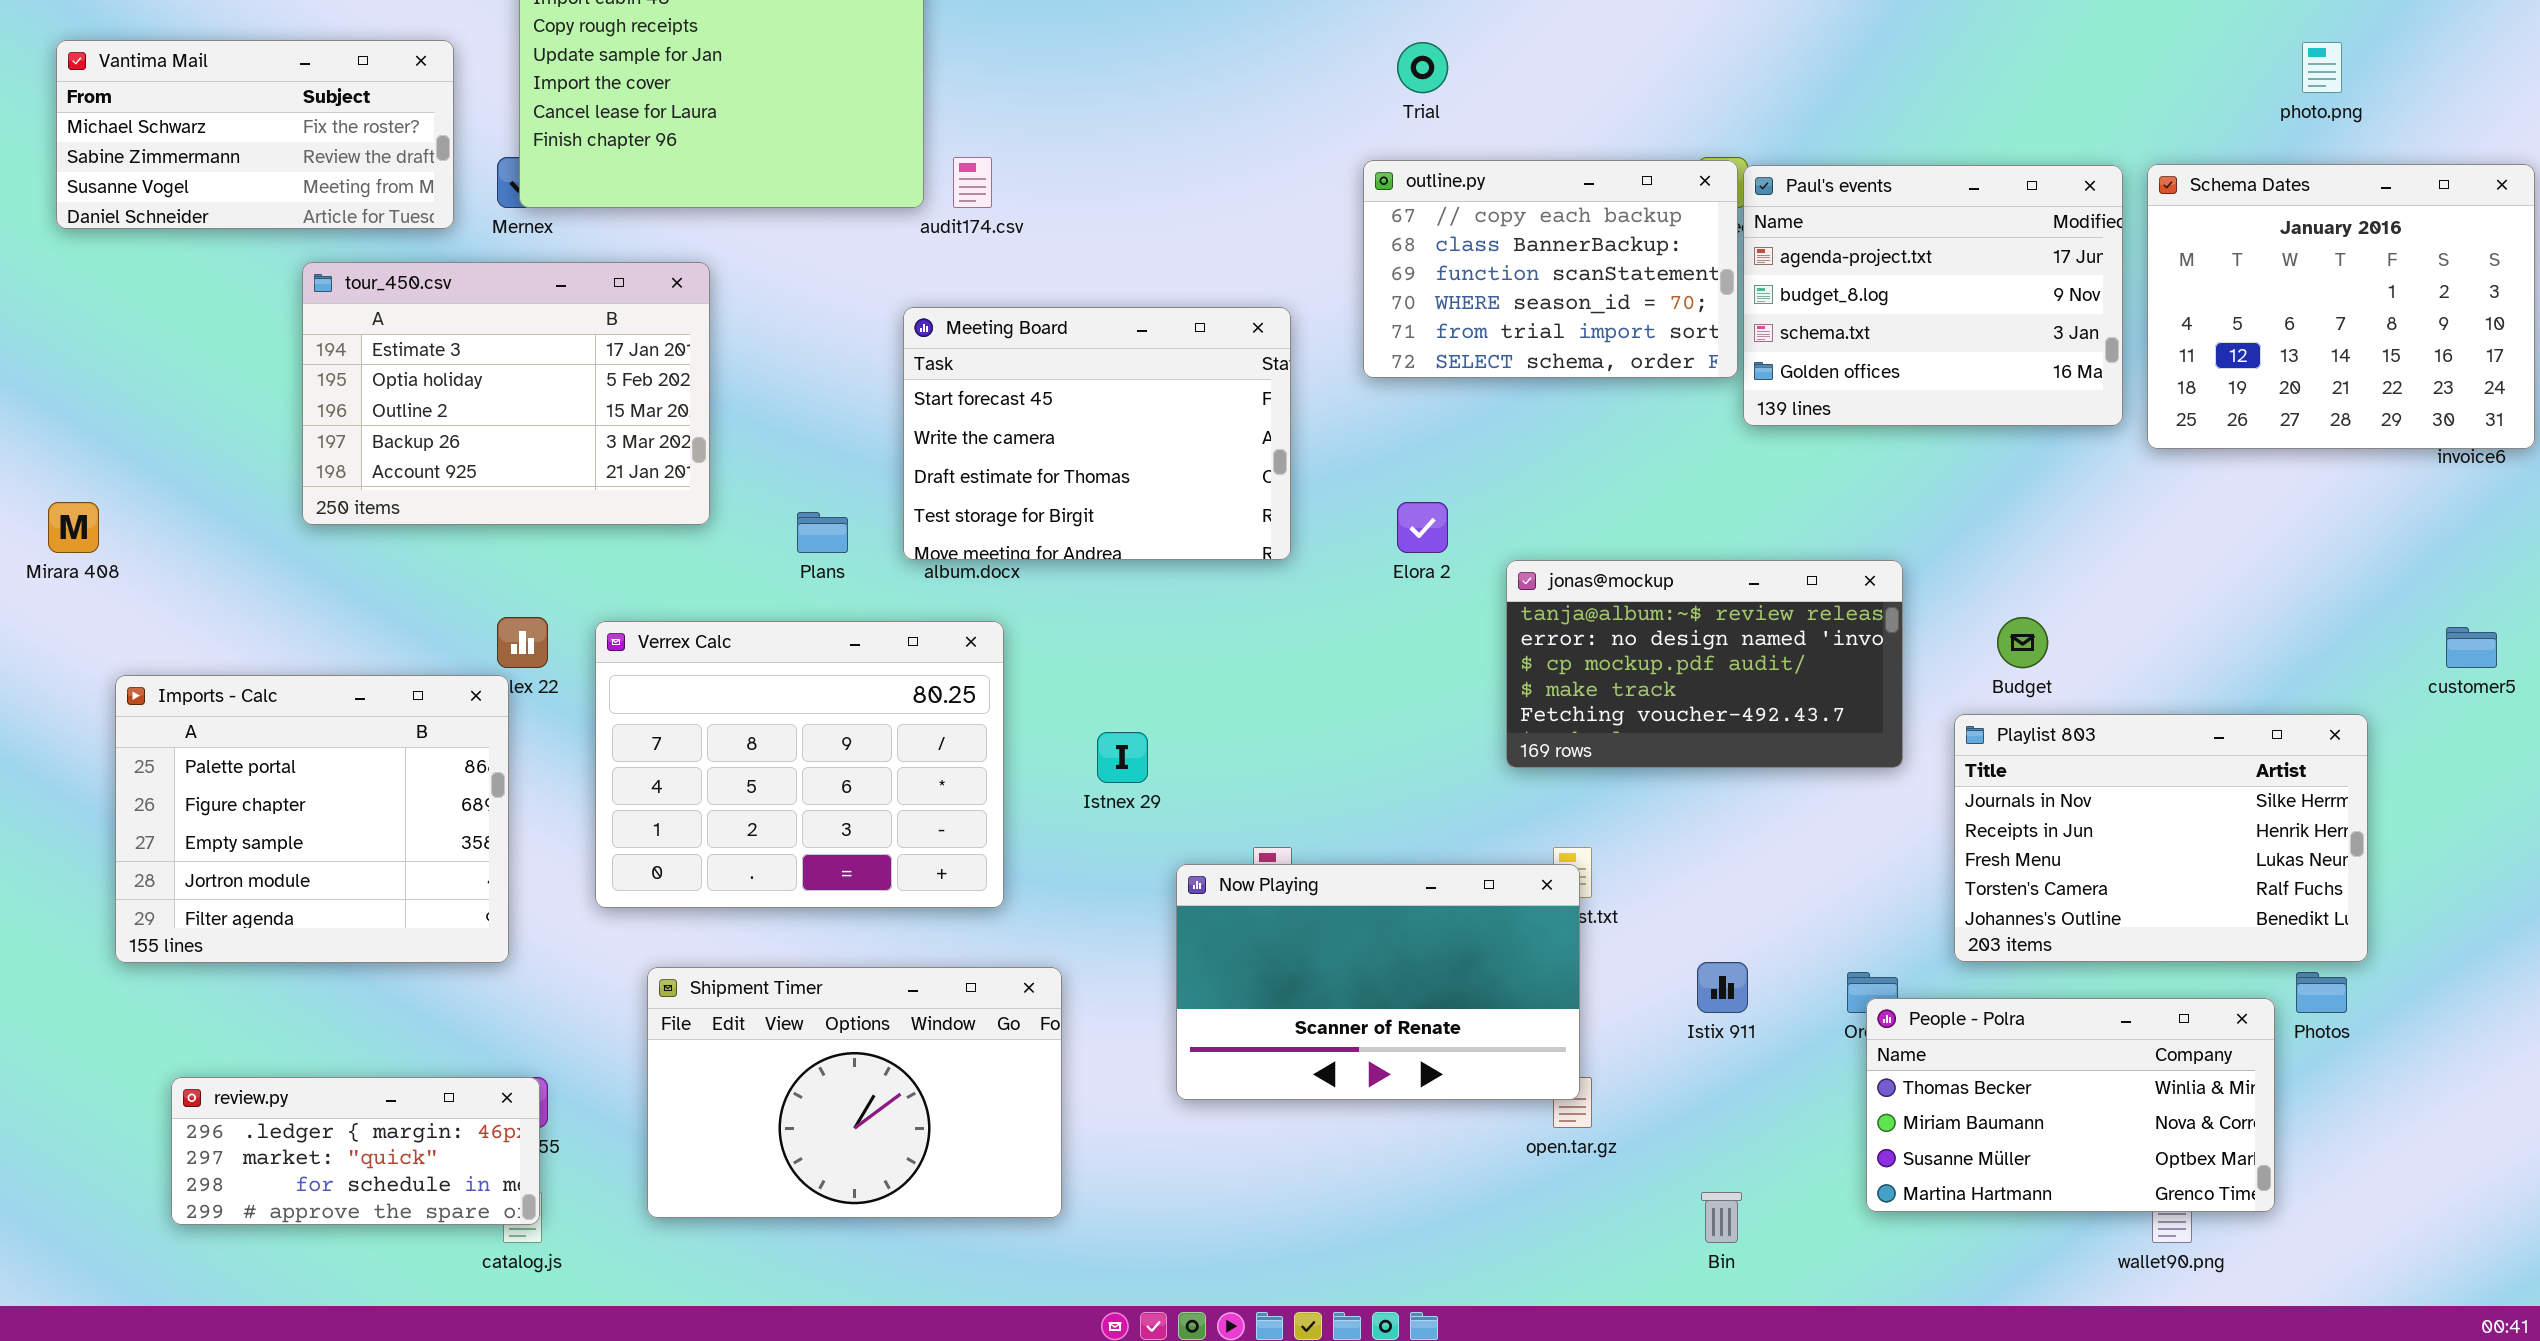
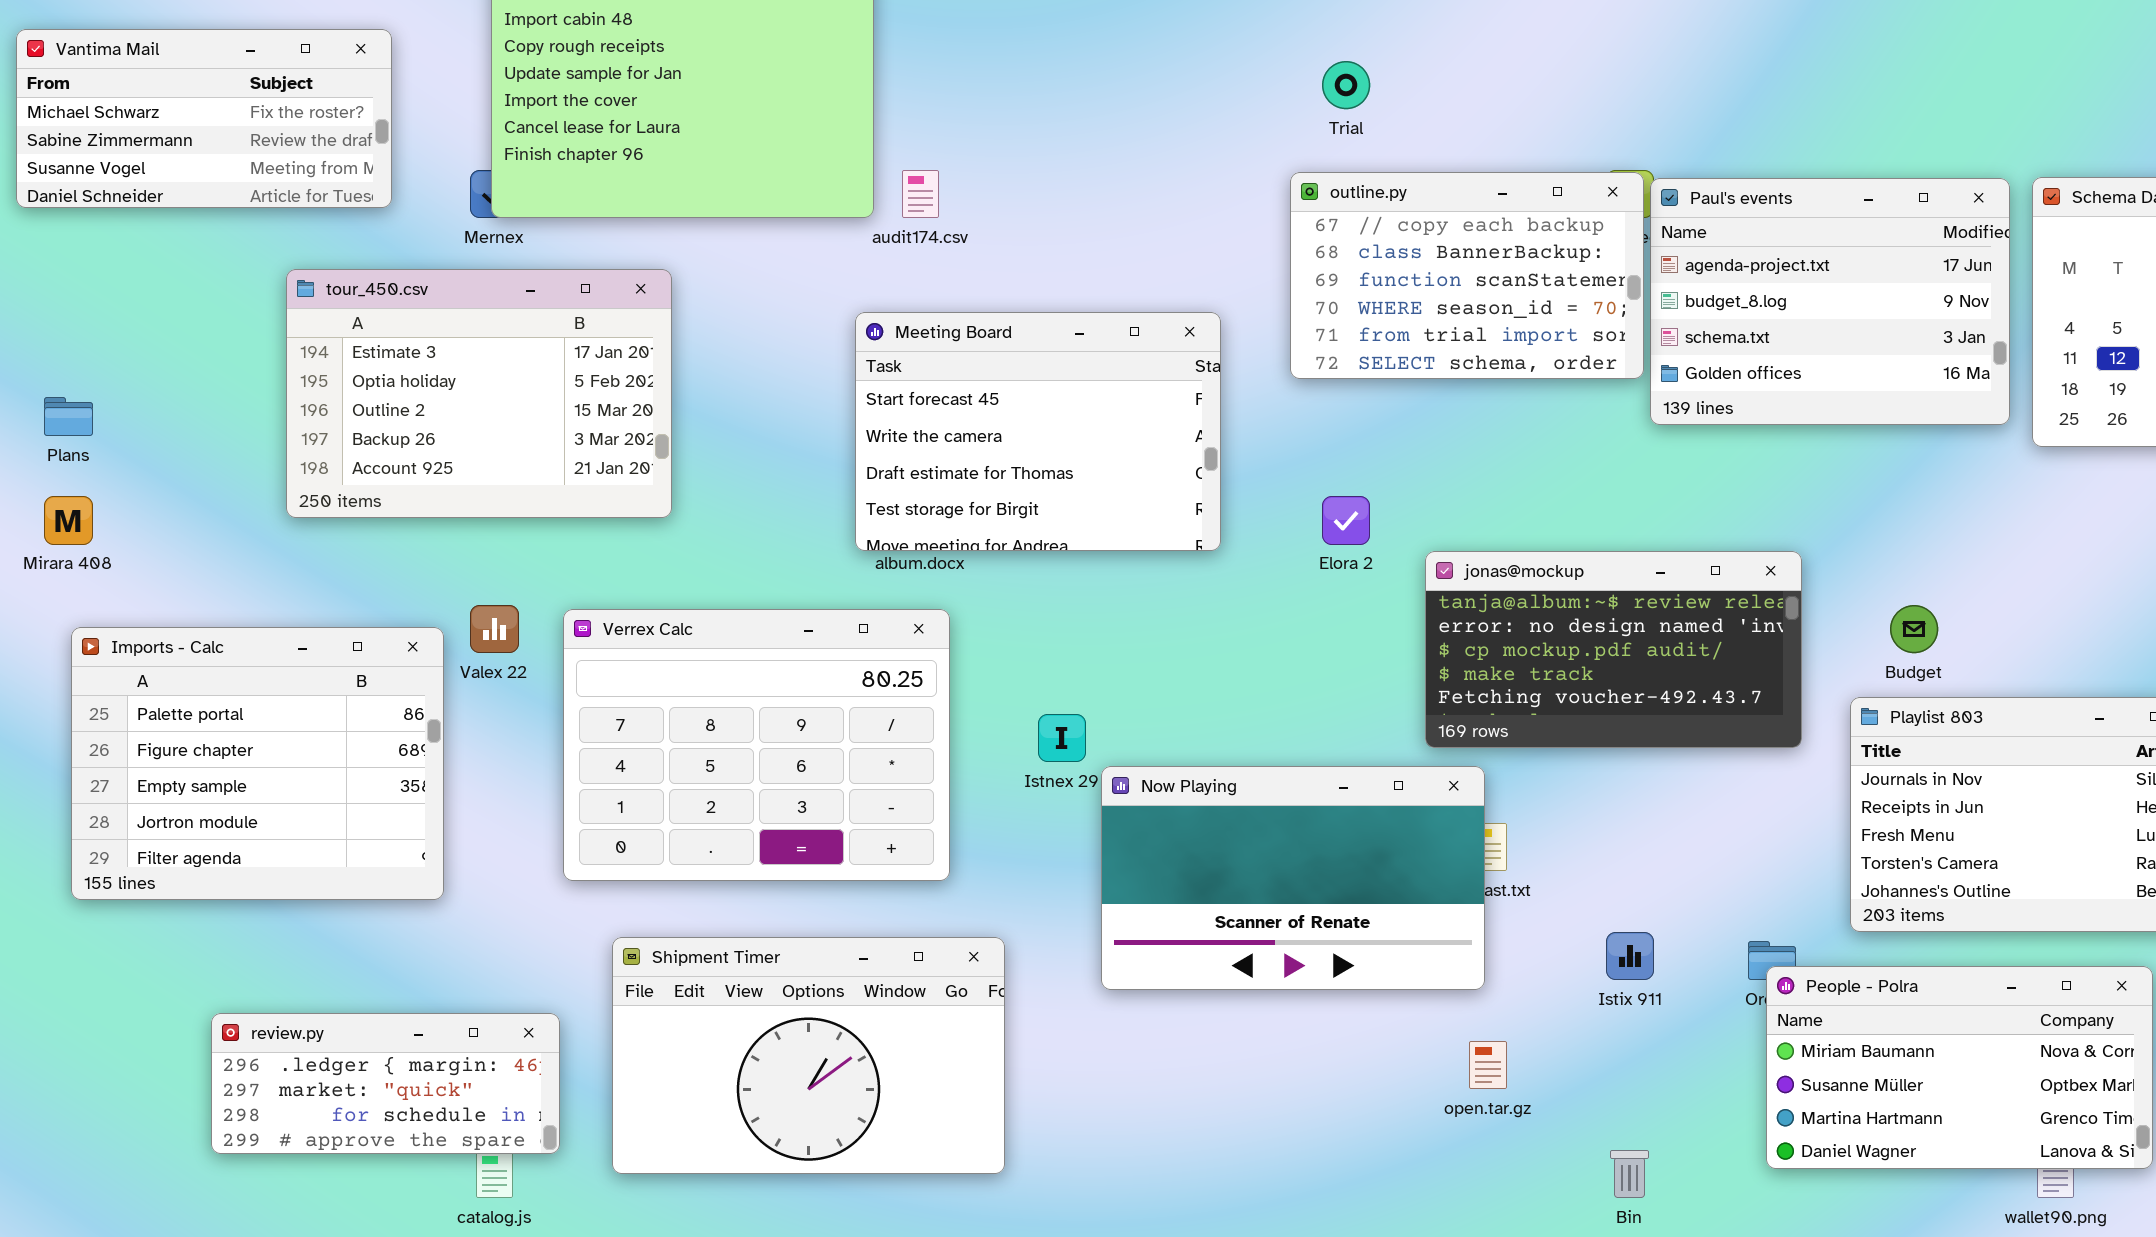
Vantima Mail: [56,40,454,229] -> [16,29,392,208], moved
Plans: [797,512,848,553] -> [44,397,93,436], moved
Imports - Calc: [115,675,509,963] -> [71,627,444,900], moved
Now Playing: [1176,864,1580,1100] -> [1101,766,1485,990], moved
People - Polra: [1866,998,2275,1212] -> [1766,966,2153,1169], scrolled down 1 row
review.py: [171,1077,540,1225] -> [211,1013,560,1154], moved

